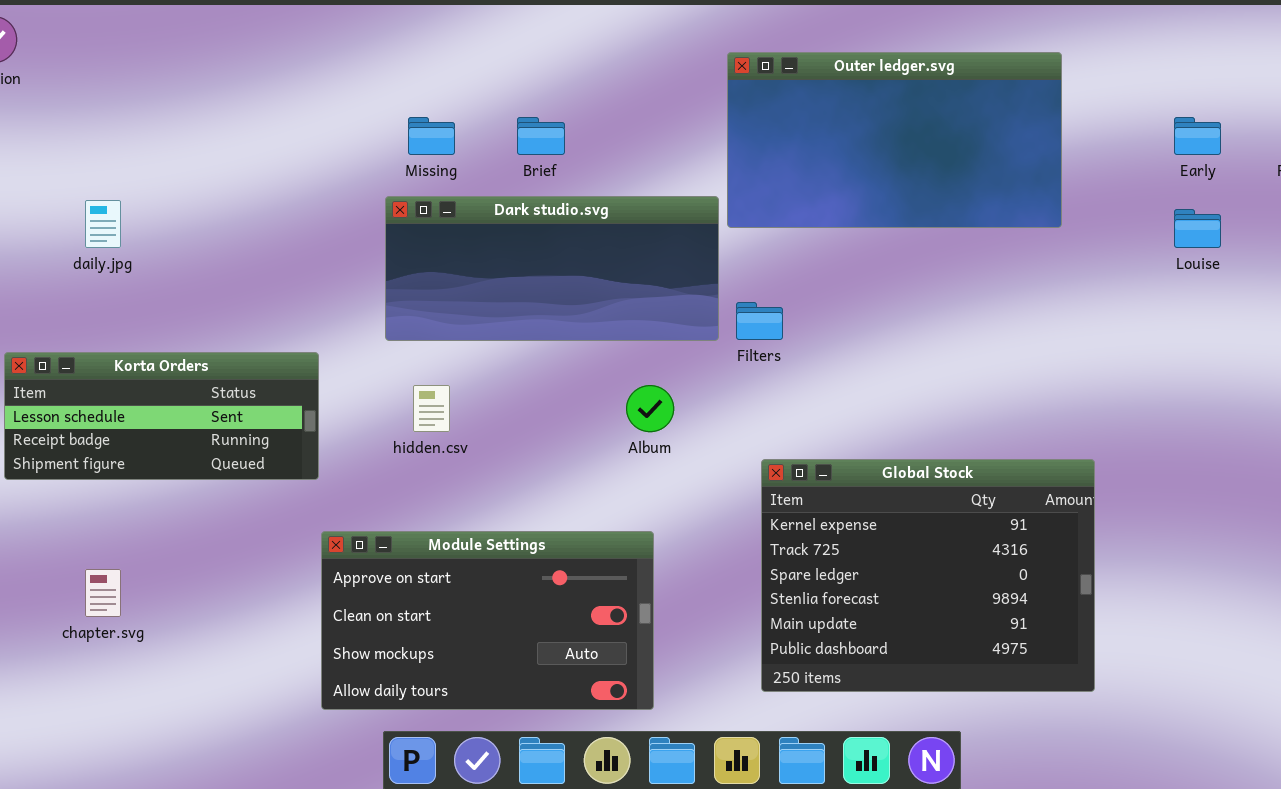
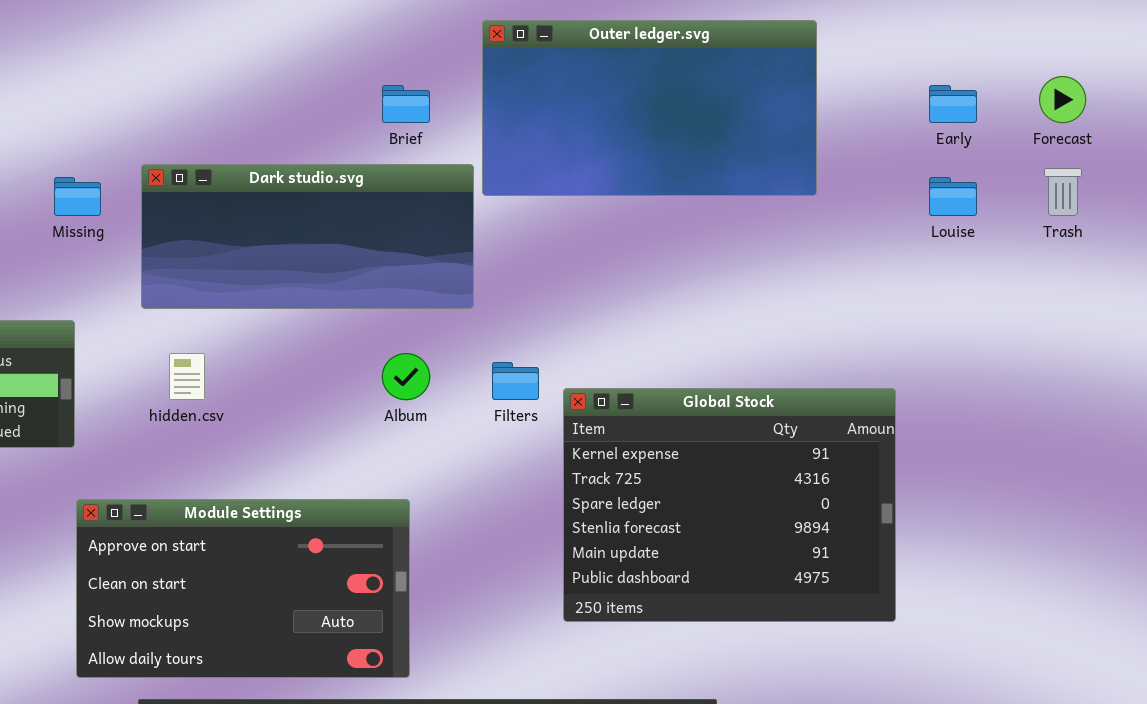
Missing: [408,117,455,155] -> [54,177,101,216], moved
Brief: [517,117,565,155] -> [382,85,430,123], moved
Filters: [736,302,783,340] -> [492,362,539,400], moved
Global Stock: [761,459,1095,692] -> [563,388,896,622], moved

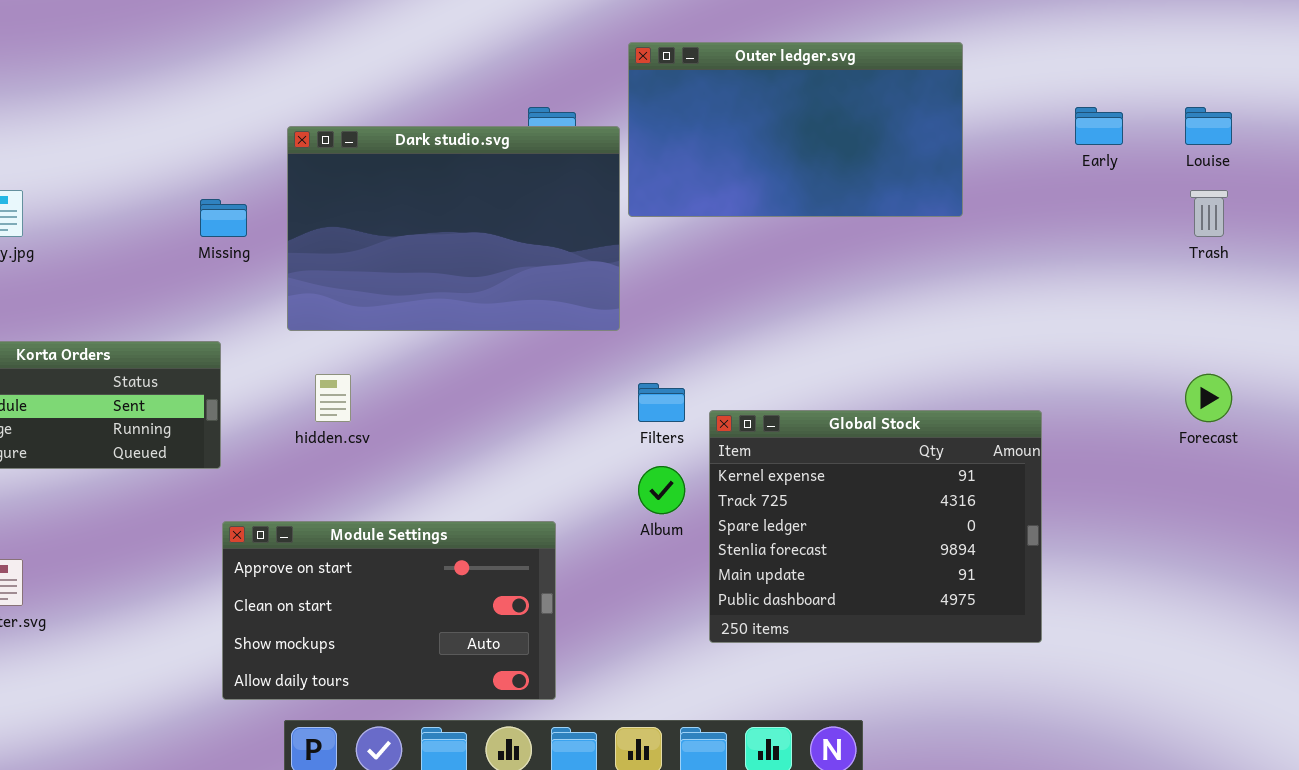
Forecast: [1039,76,1086,123] -> [1185,374,1232,422], moved
Dark studio.svg: [141,164,474,309] -> [287,126,620,331], resized
Louise: [929,177,977,216] -> [1185,107,1232,145], moved
Album: [382,353,430,400] -> [638,466,685,514], moved

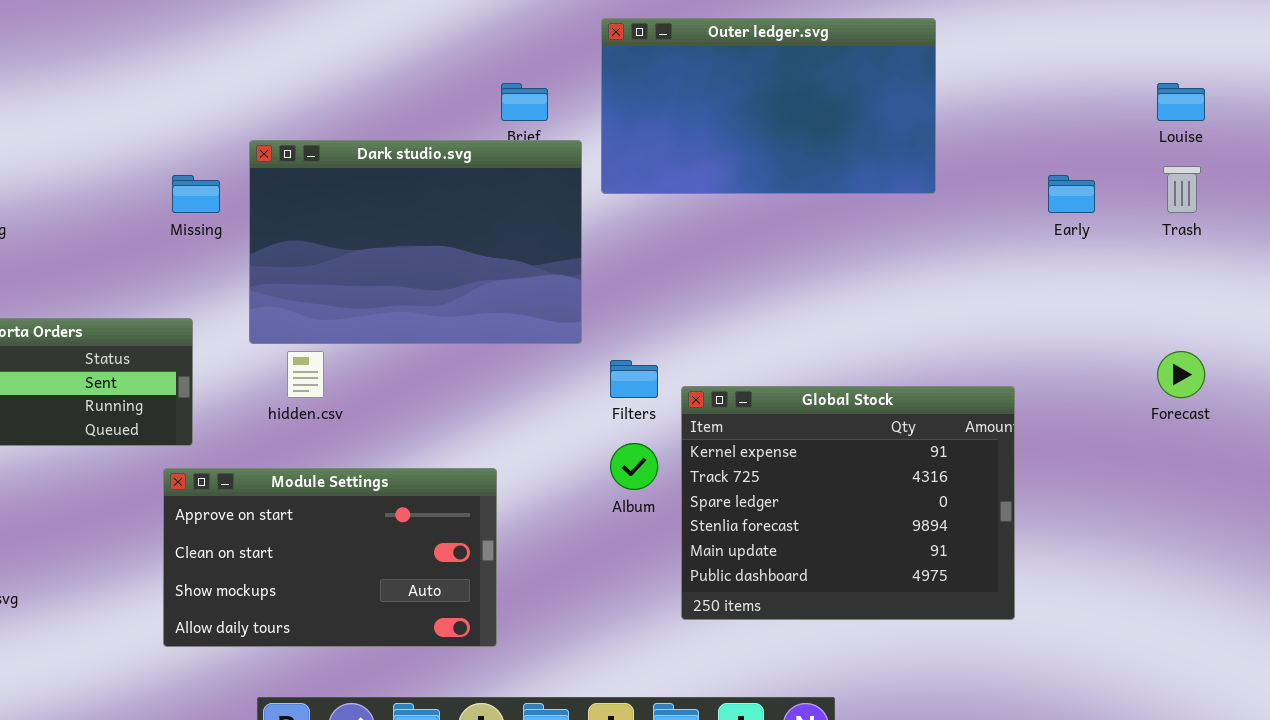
Early: [1075,107,1123,145] -> [1048,175,1095,213], moved
Dark studio.svg: [287,126,620,331] -> [249,140,582,344], moved
Module Settings: [222,521,556,700] -> [163,468,497,647], moved

